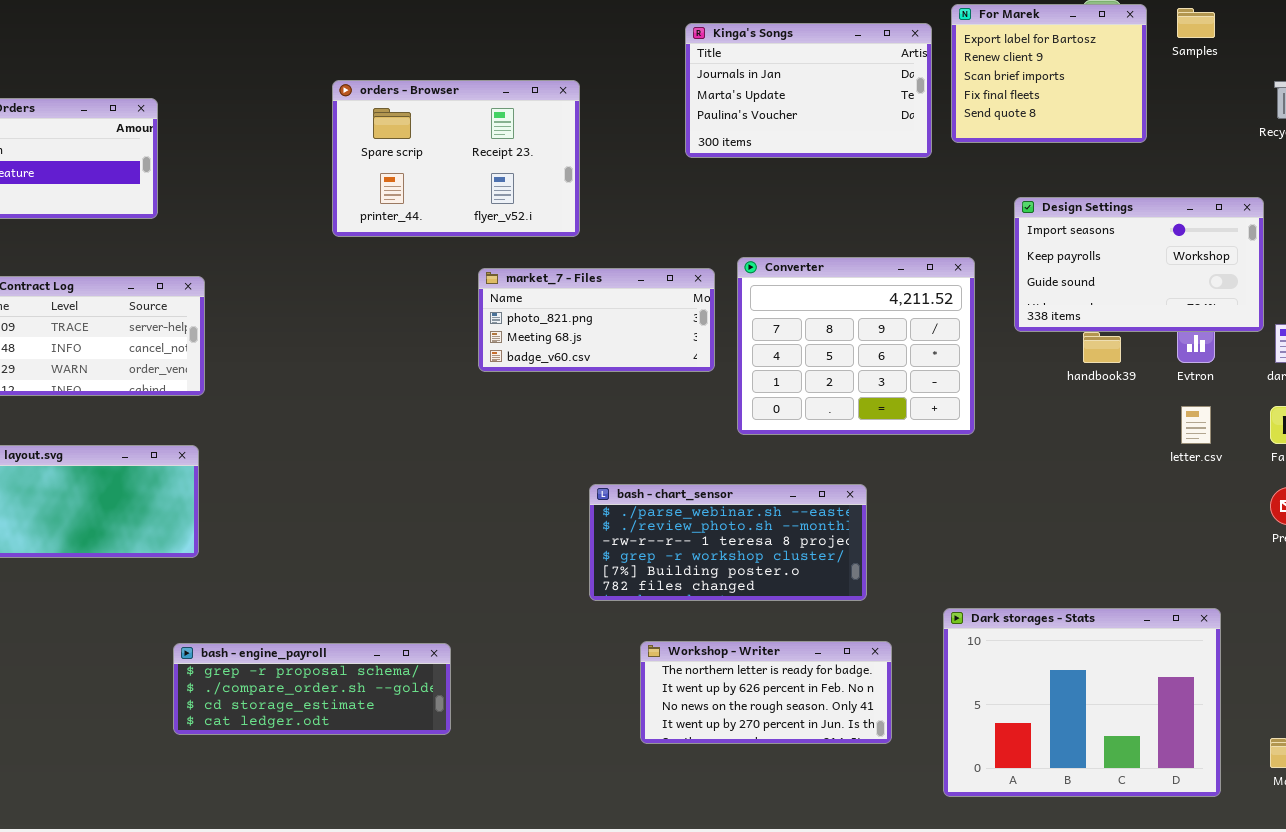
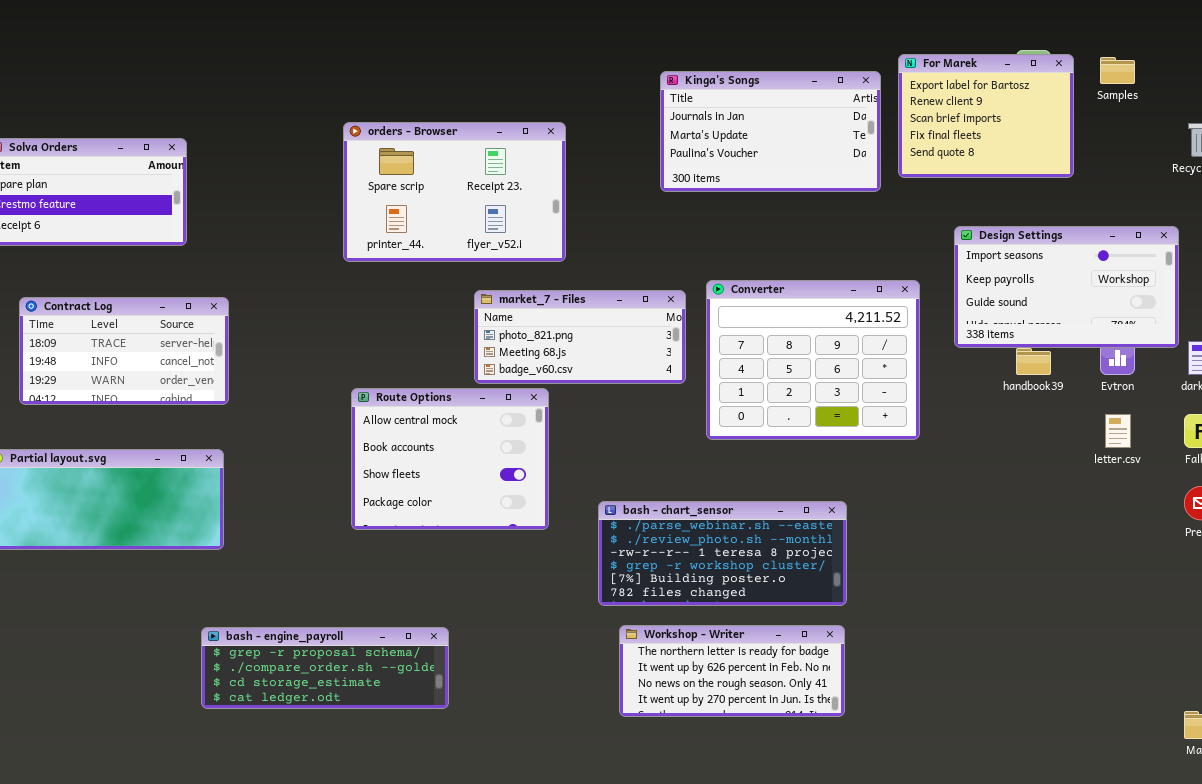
Route Options: none -> [351,388,549,530], opened
bash - chart_sensor: [589,484,867,601] -> [598,501,847,606], moved
Dark storages - Stats: [943,608,1221,797] -> none, closed

